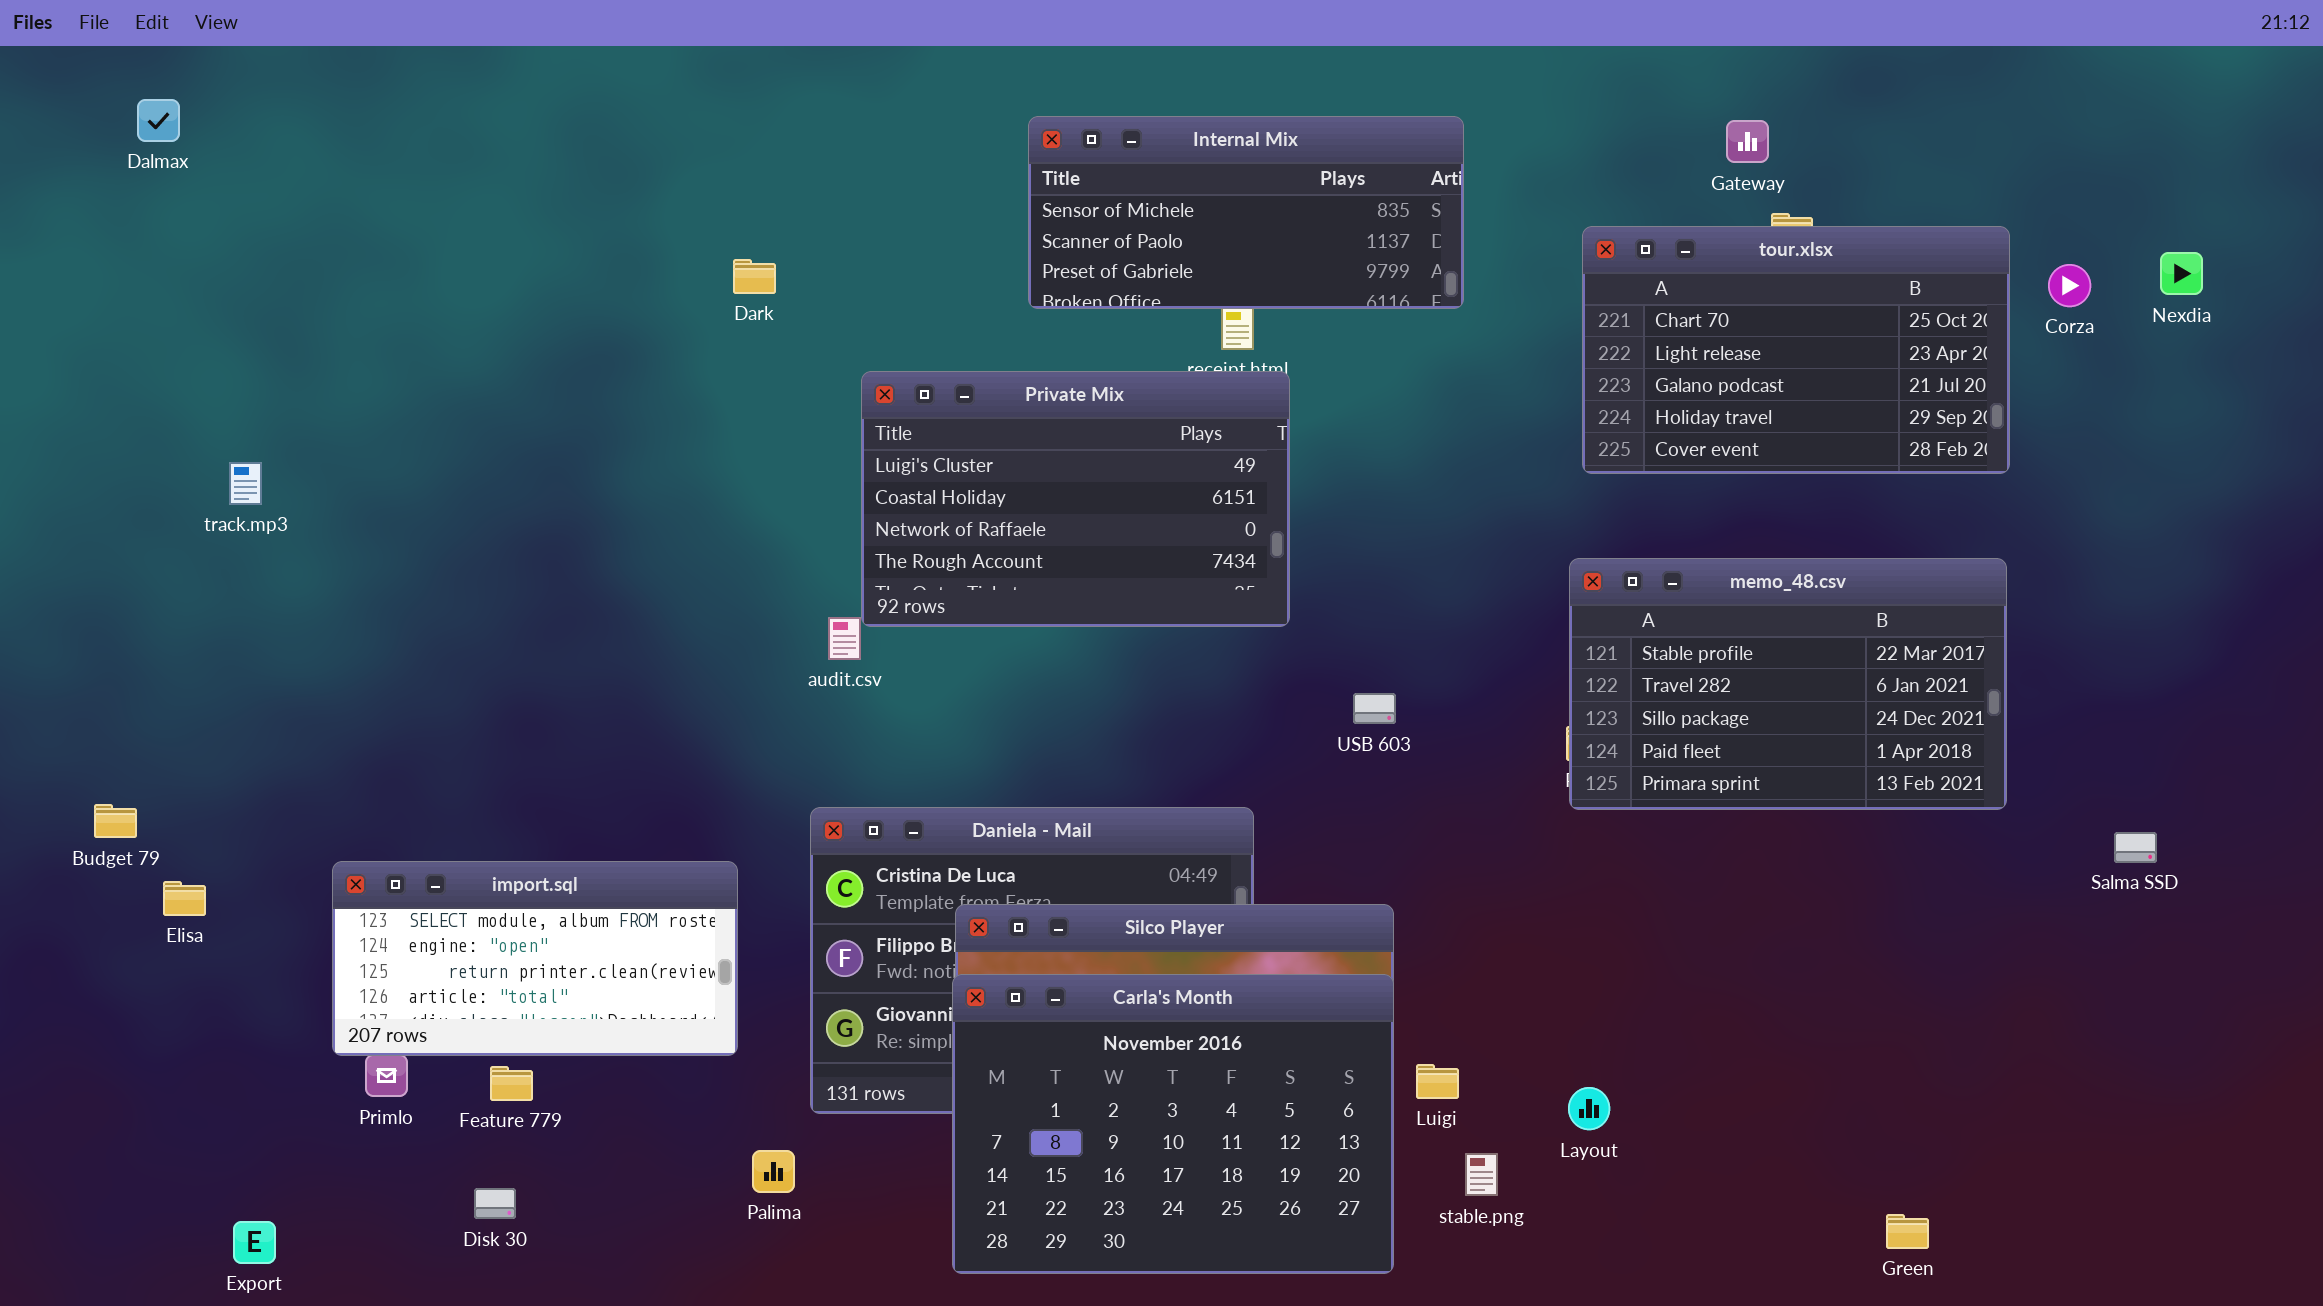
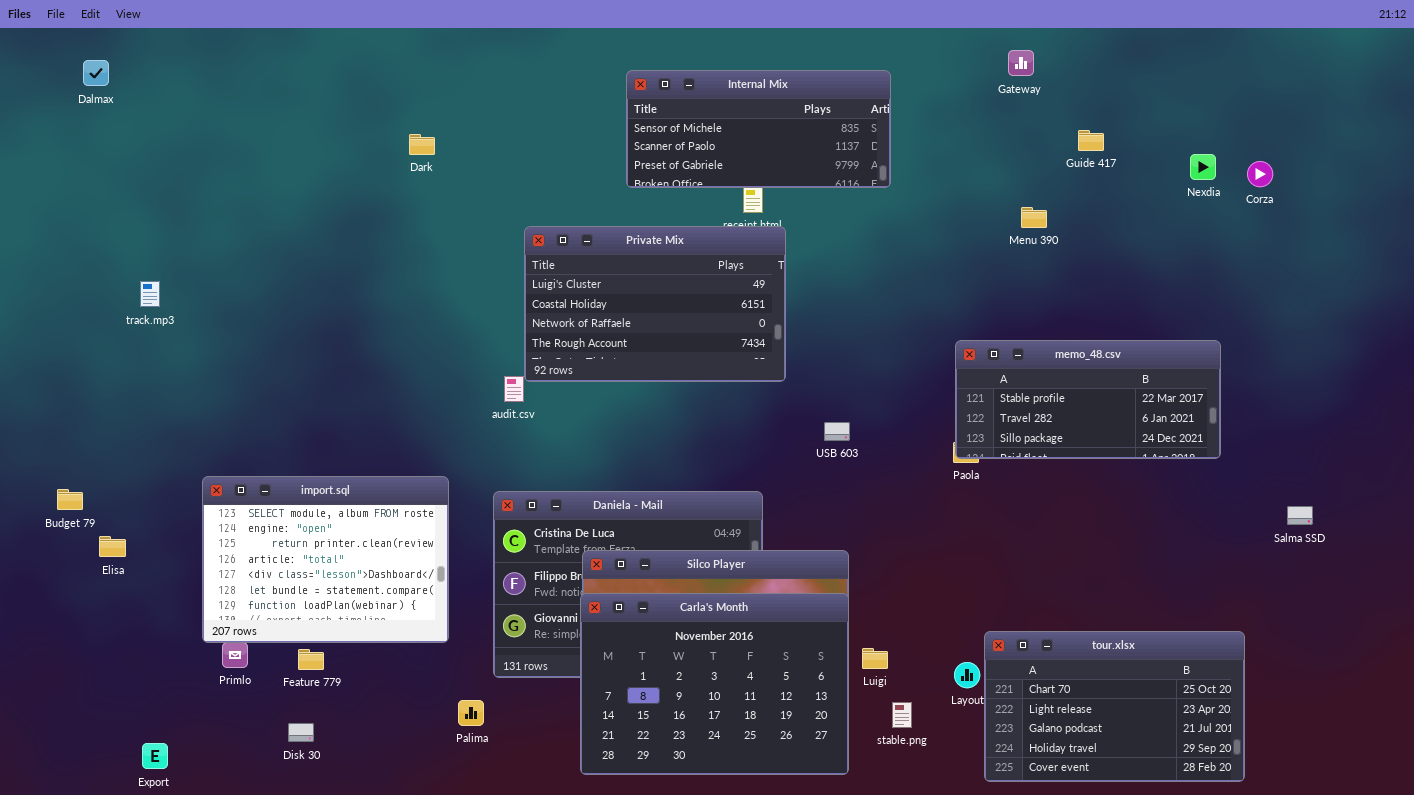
Gateway: [1726,120,1769,163] -> [1008,50,1034,76], moved
tour.xlsx: [1582,226,2010,474] -> [984,631,1245,782], moved
Nexdia: [2160,252,2203,295] -> [1190,154,1216,180], moved
Dark: [733,259,776,294] -> [409,134,435,155], moved
memo_48.csv: [1569,558,2007,810] -> [955,340,1221,459], resized
import.sql: [332,861,738,1056] -> [202,476,449,643], resized

